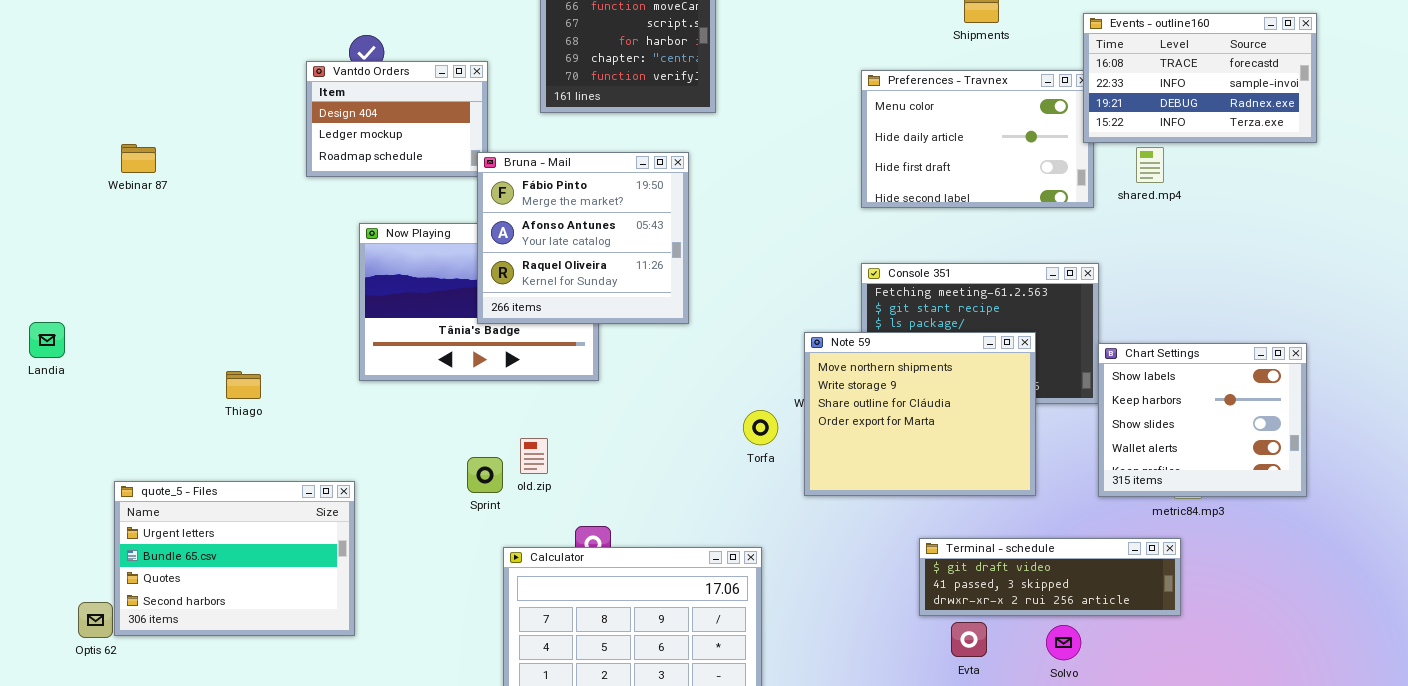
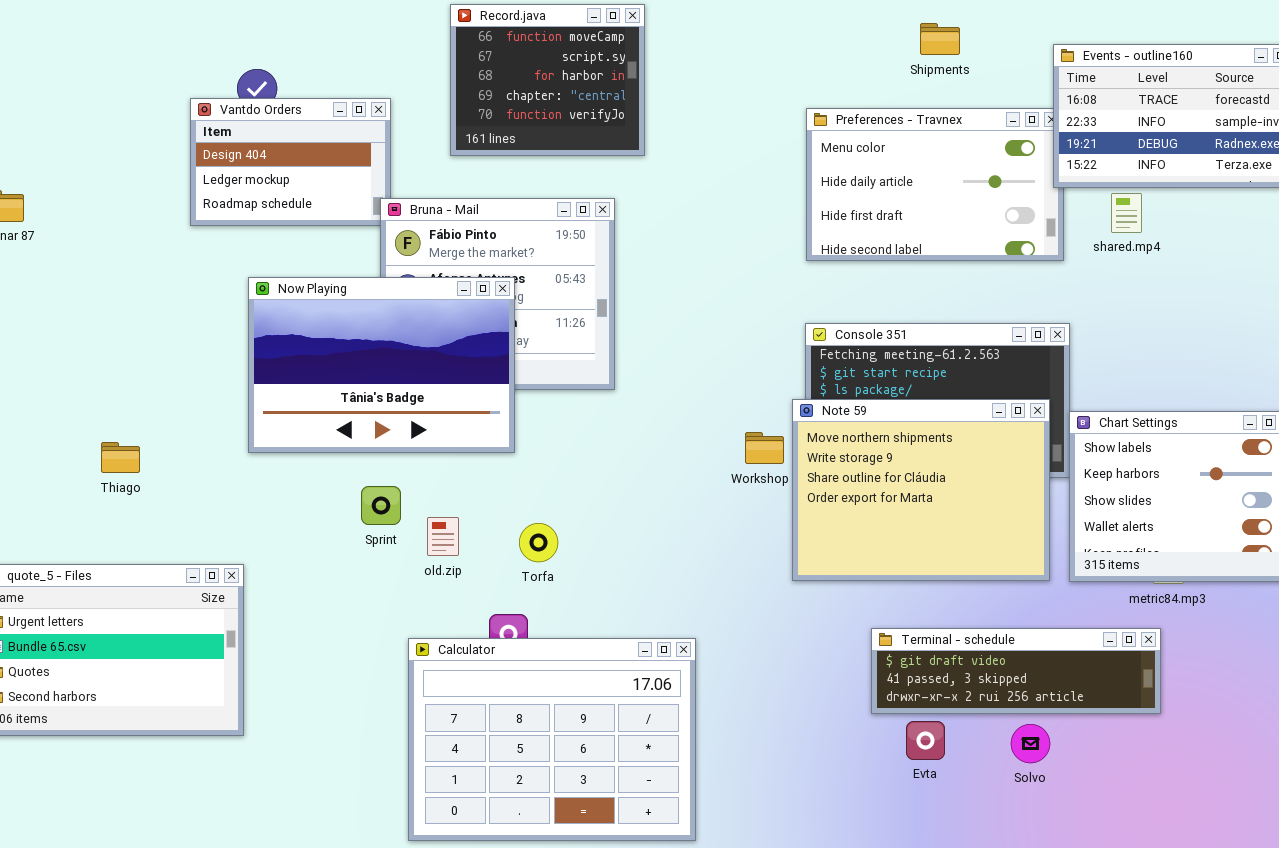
Now Playing: [359,223,599,381] -> [248,277,515,453], raised
Note 59: [804,332,1036,496] -> [792,399,1050,581], moved
Torfa: [743,410,778,445] -> [519,523,558,562], moved
Sprint: [467,457,503,493] -> [361,486,401,525], moved

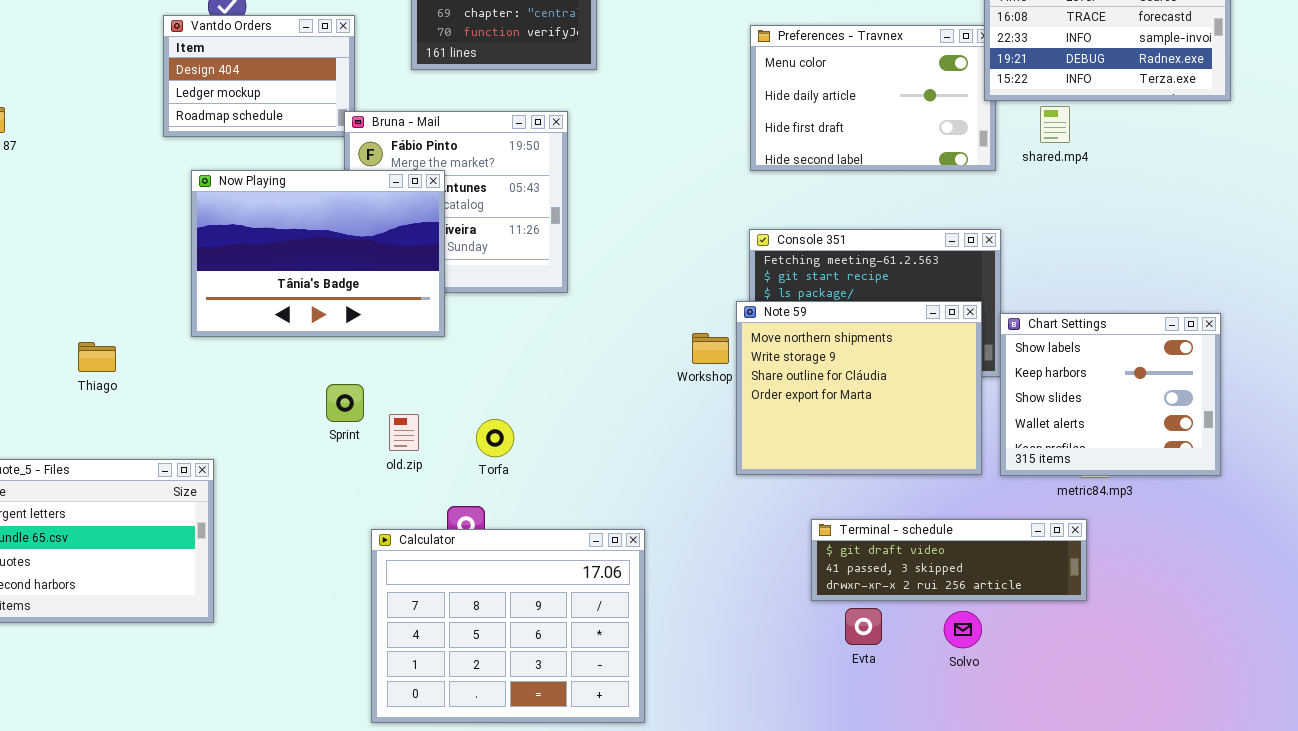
Now Playing: [248,277,515,453] -> [191,170,445,337], moved

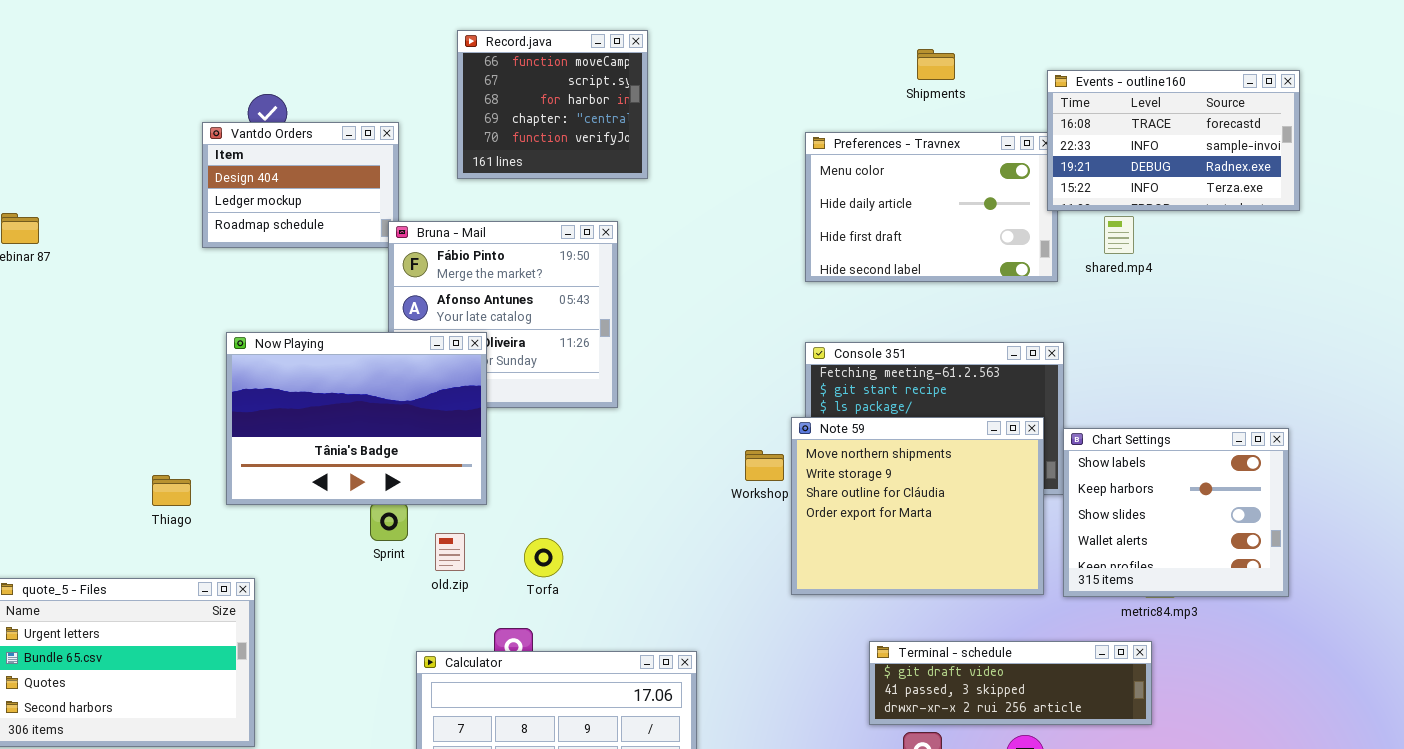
Now Playing: [191,170,445,337] -> [226,332,487,505], moved
Thiago: [78,342,116,372] -> [152,475,191,506], moved

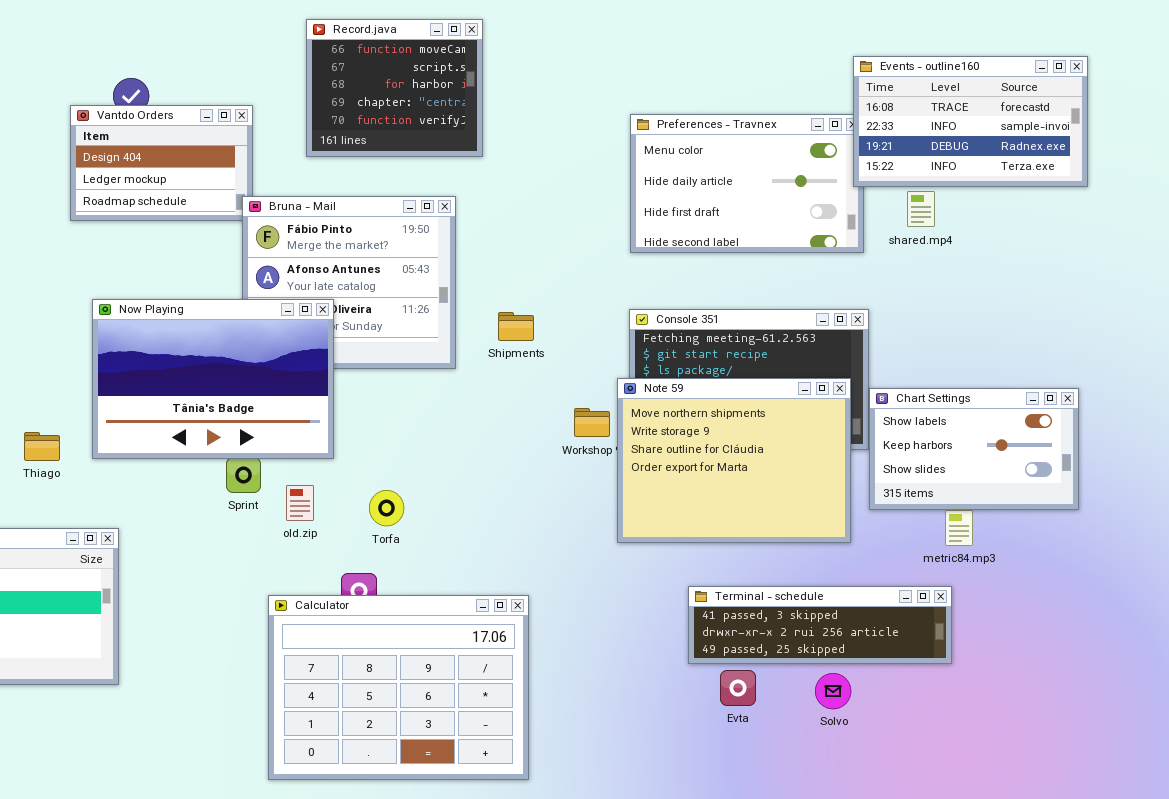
Shipments: [917,49,955,80] -> [498,312,534,341], moved
Chart Settings: [1063,428,1289,597] -> [869,388,1079,510], resized
Terminal - schedule: [869,641,1152,725] -> [688,586,952,664], scrolled down 1 row

